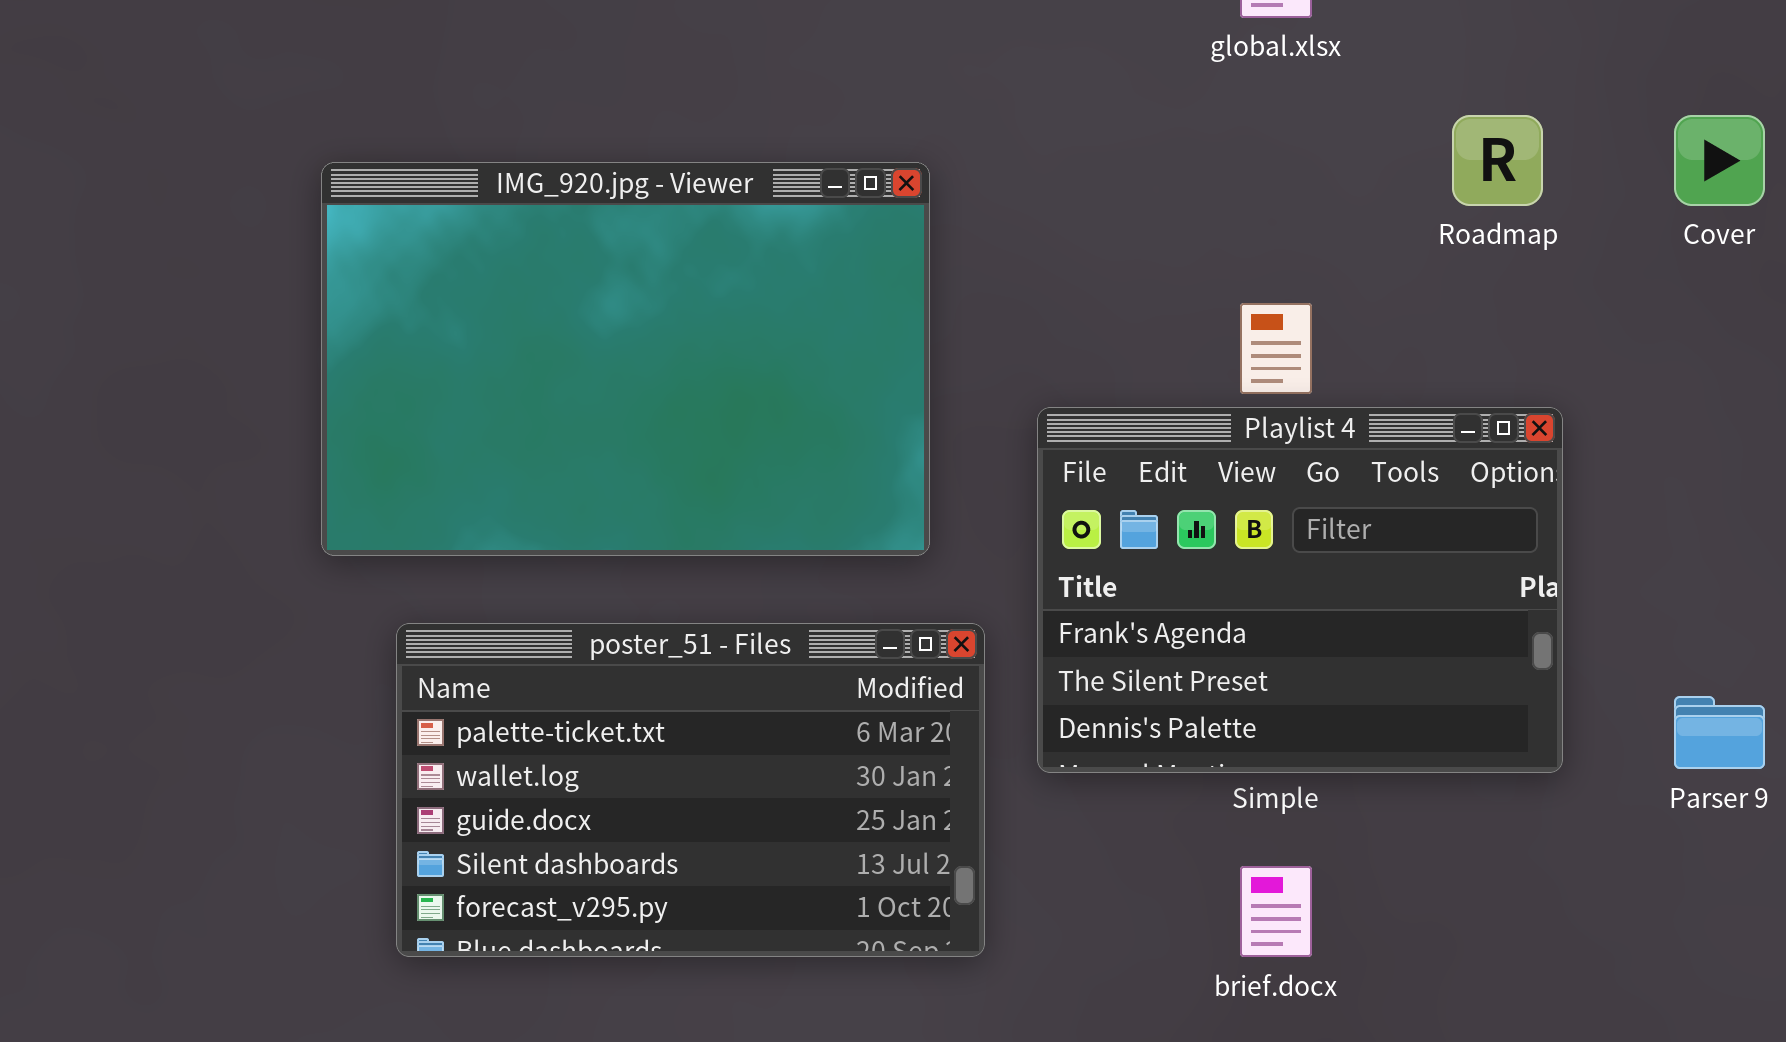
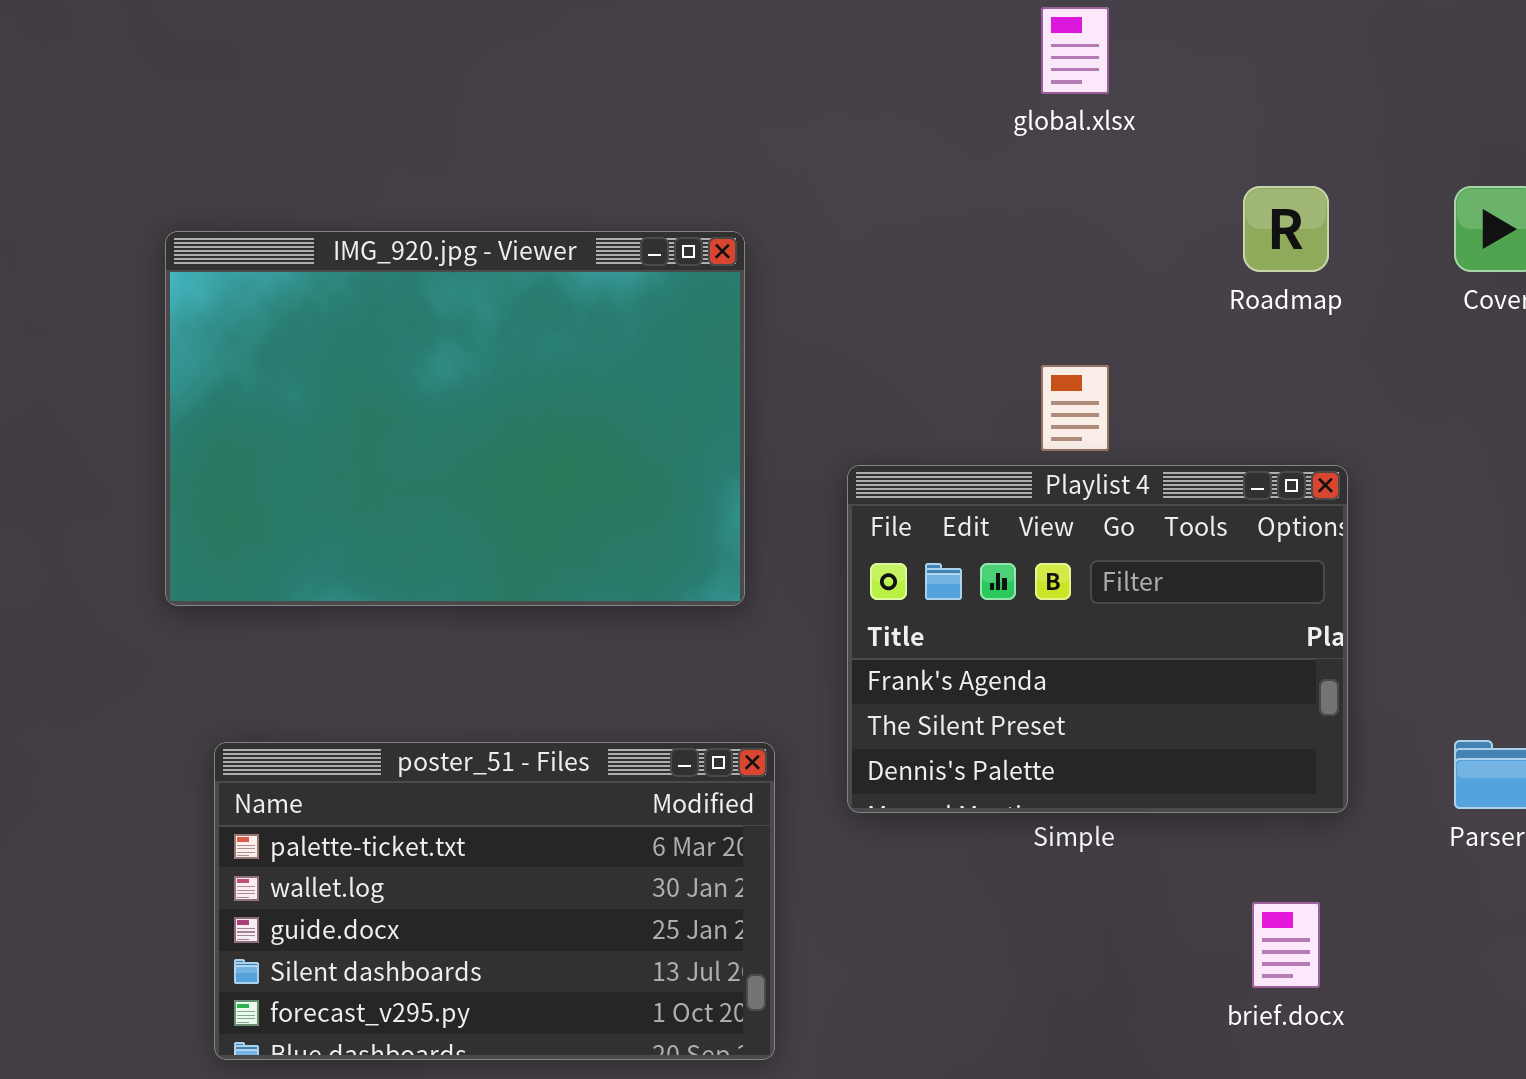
poster_51 - Files: [396,623,985,957] -> [214,742,775,1060], moved
brief.docx: [1240,866,1312,957] -> [1252,902,1320,988], moved

